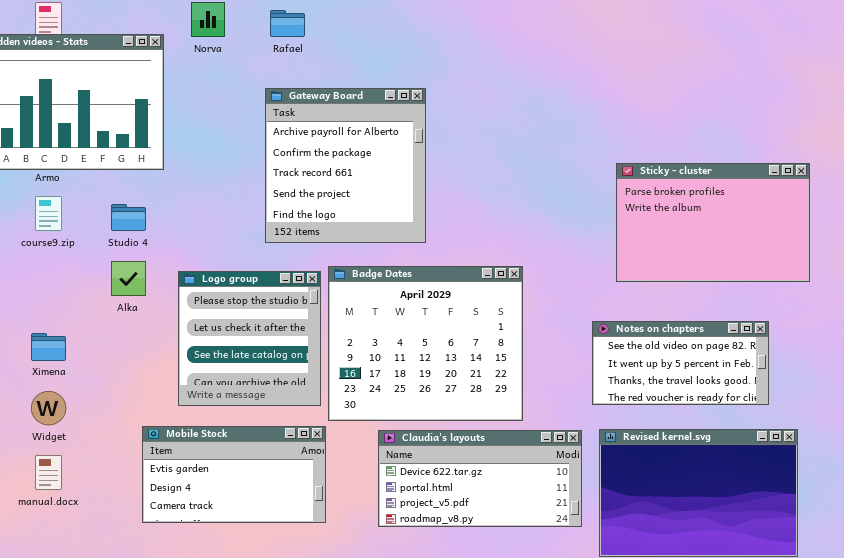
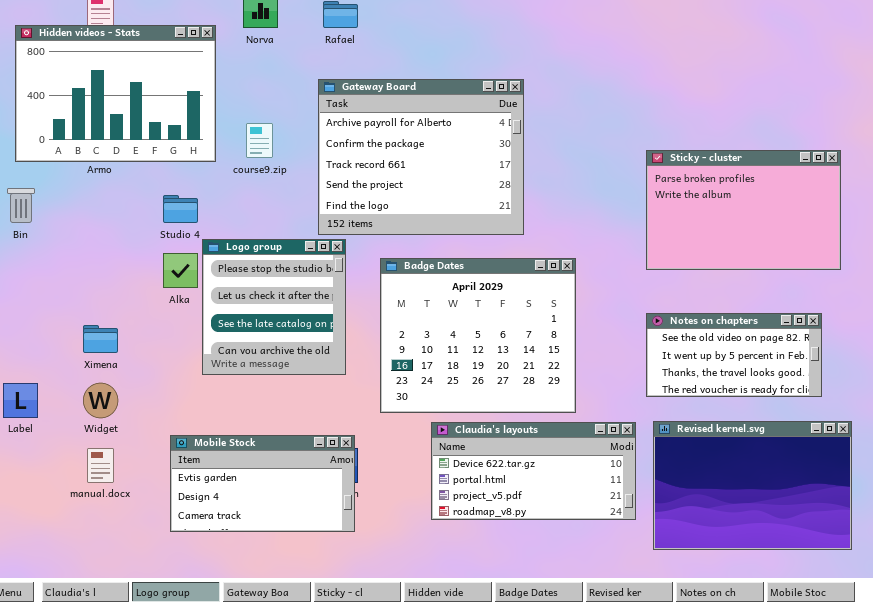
Gateway Board: [265,88,426,243] -> [318,79,524,235], resized
Sticky - cluster: [616,163,810,282] -> [646,150,841,270], moved
course9.zip: [35,196,62,231] -> [246,123,273,158], moved
Logo group: [178,271,321,406] -> [202,239,346,375], moved
Mobile Stock: [142,426,326,523] -> [170,435,355,532], moved

